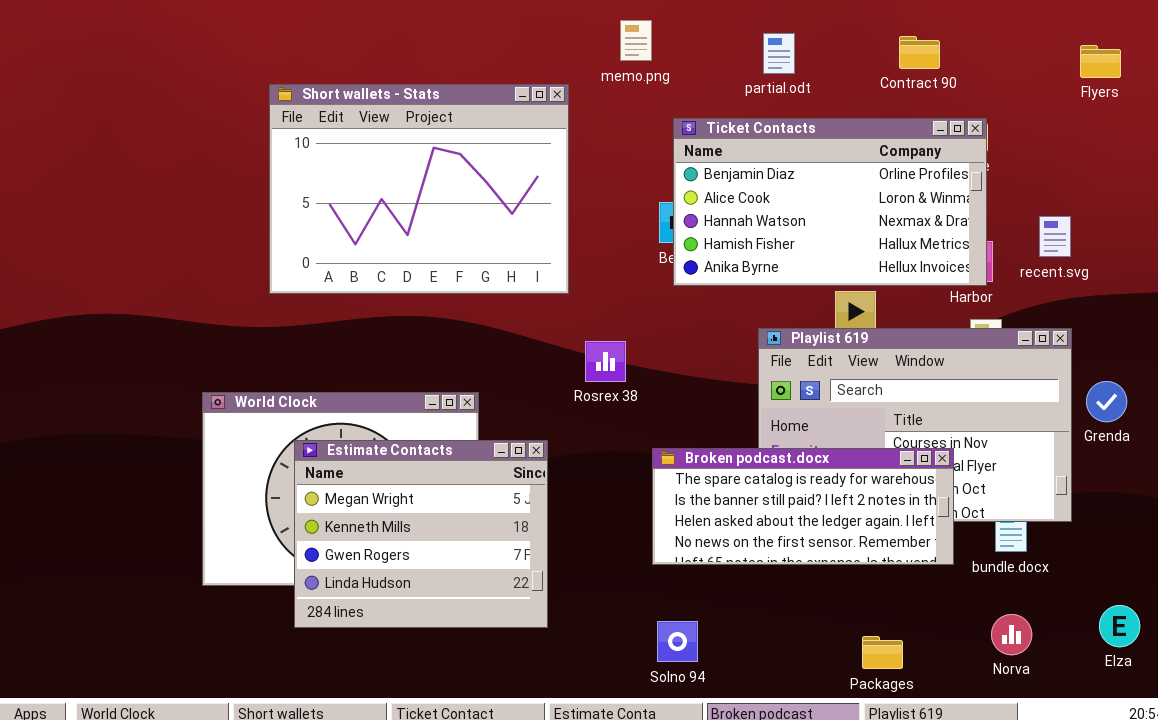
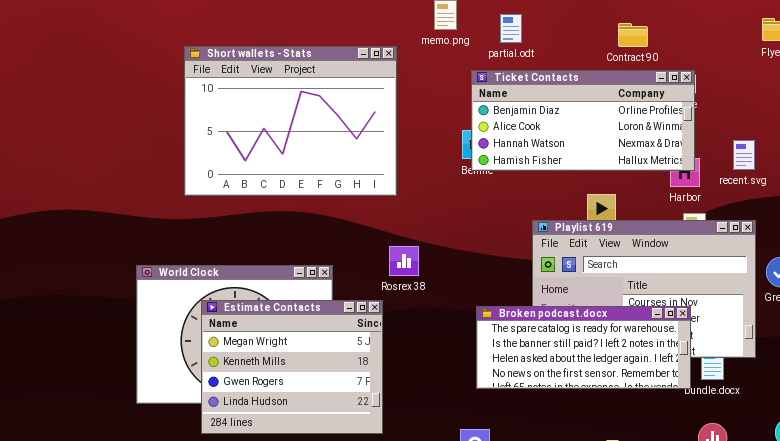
partial.odt: [763,33,795,74] -> [500,14,522,43], moved
Contract 90: [899,36,940,69] -> [618,23,648,47], moved
Ticket Contacts: [673,118,987,286] -> [471,70,695,171], resized
Rosrex 38: [585,341,626,382] -> [389,246,419,276], moved
Broken podcast.docx: [652,448,954,565] -> [476,306,691,389], moved

